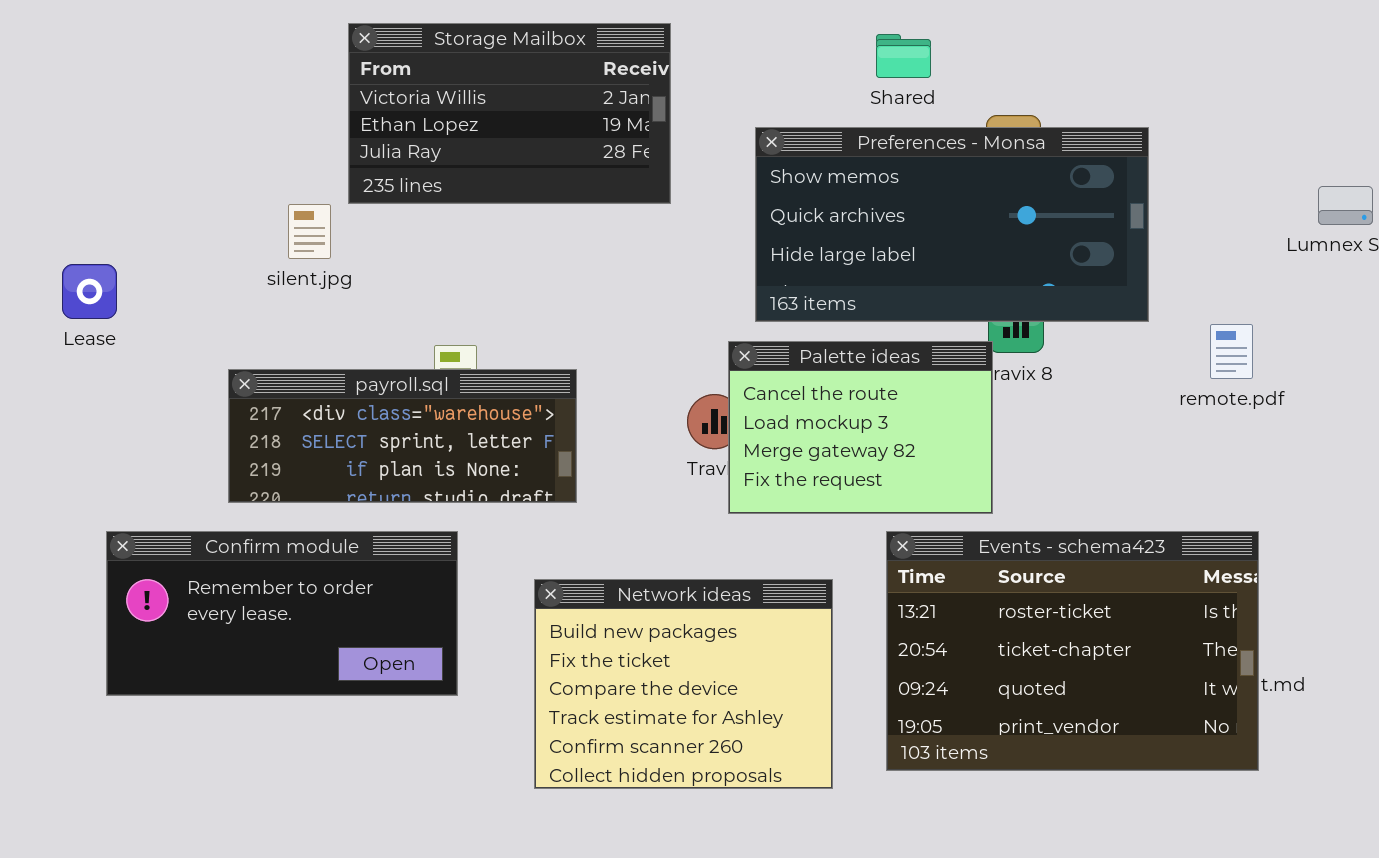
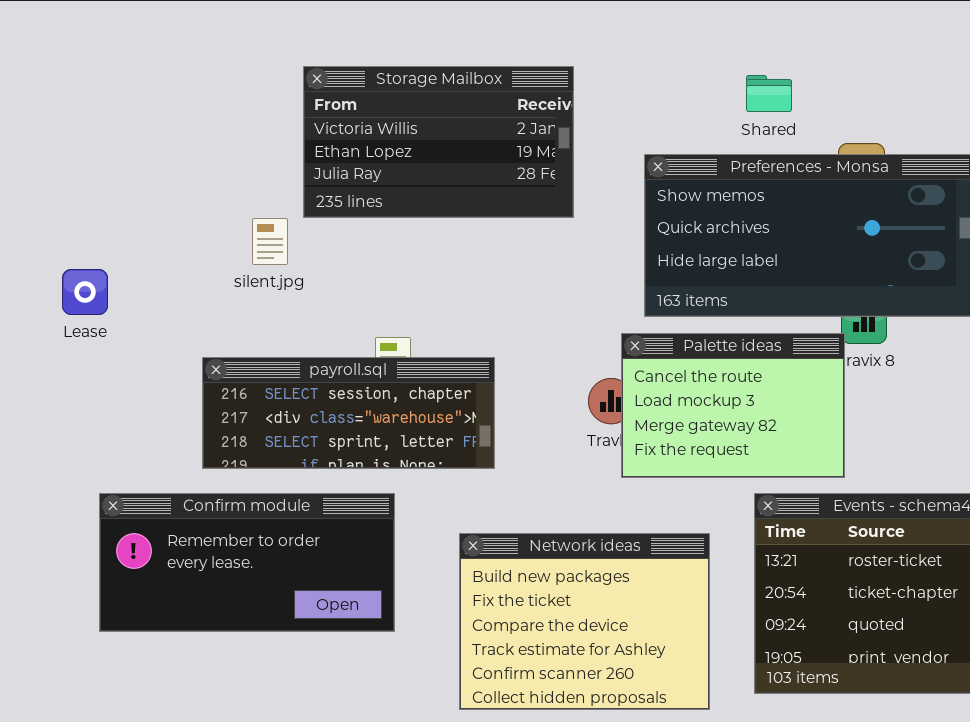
payroll.sql: [228,369,577,503] -> [202,357,495,469], scrolled up 1 row

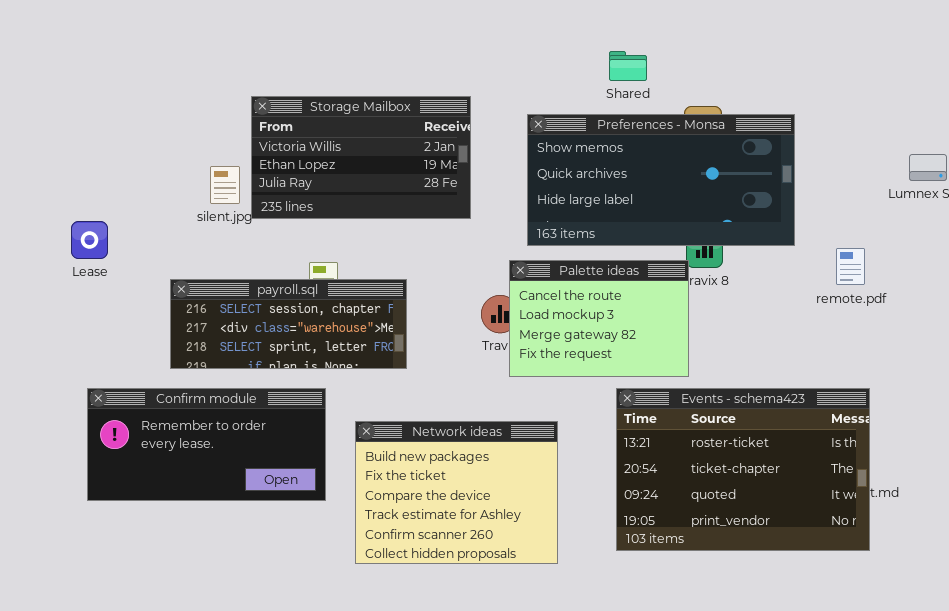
Storage Mailbox: [303,66,574,218] -> [251,96,471,219], moved
Lease: [62,269,108,315] -> [71,221,108,259], moved
Network ideas: [459,533,710,710] -> [355,421,558,564], moved

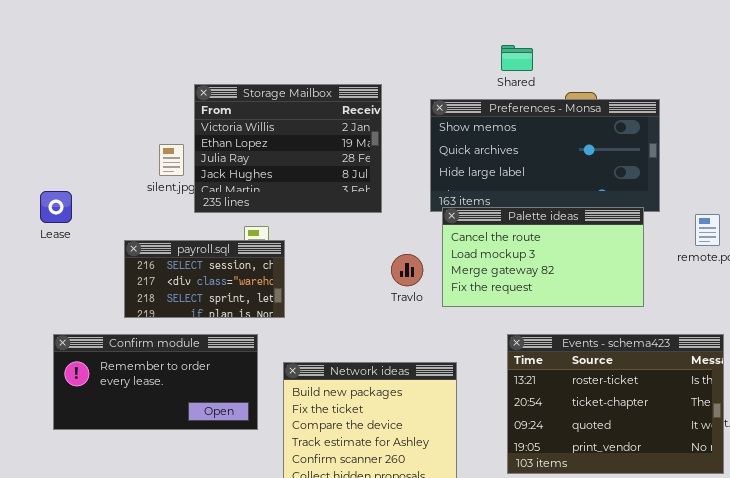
Storage Mailbox: [251,96,471,219] -> [194,84,382,213], resized
Palette ideas: [509,260,689,377] -> [442,207,644,307], moved, resized
payroll.sql: [170,279,407,369] -> [124,240,285,318], resized

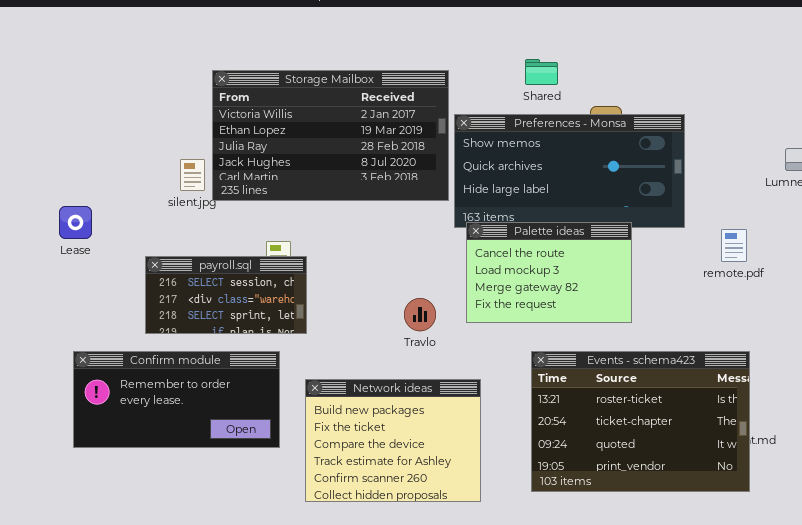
Storage Mailbox: [194,84,382,213] -> [212,70,449,201], moved, resized
Palette ideas: [442,207,644,307] -> [466,222,632,323], resized
Travlo: [391,254,423,286] -> [404,298,436,331], moved

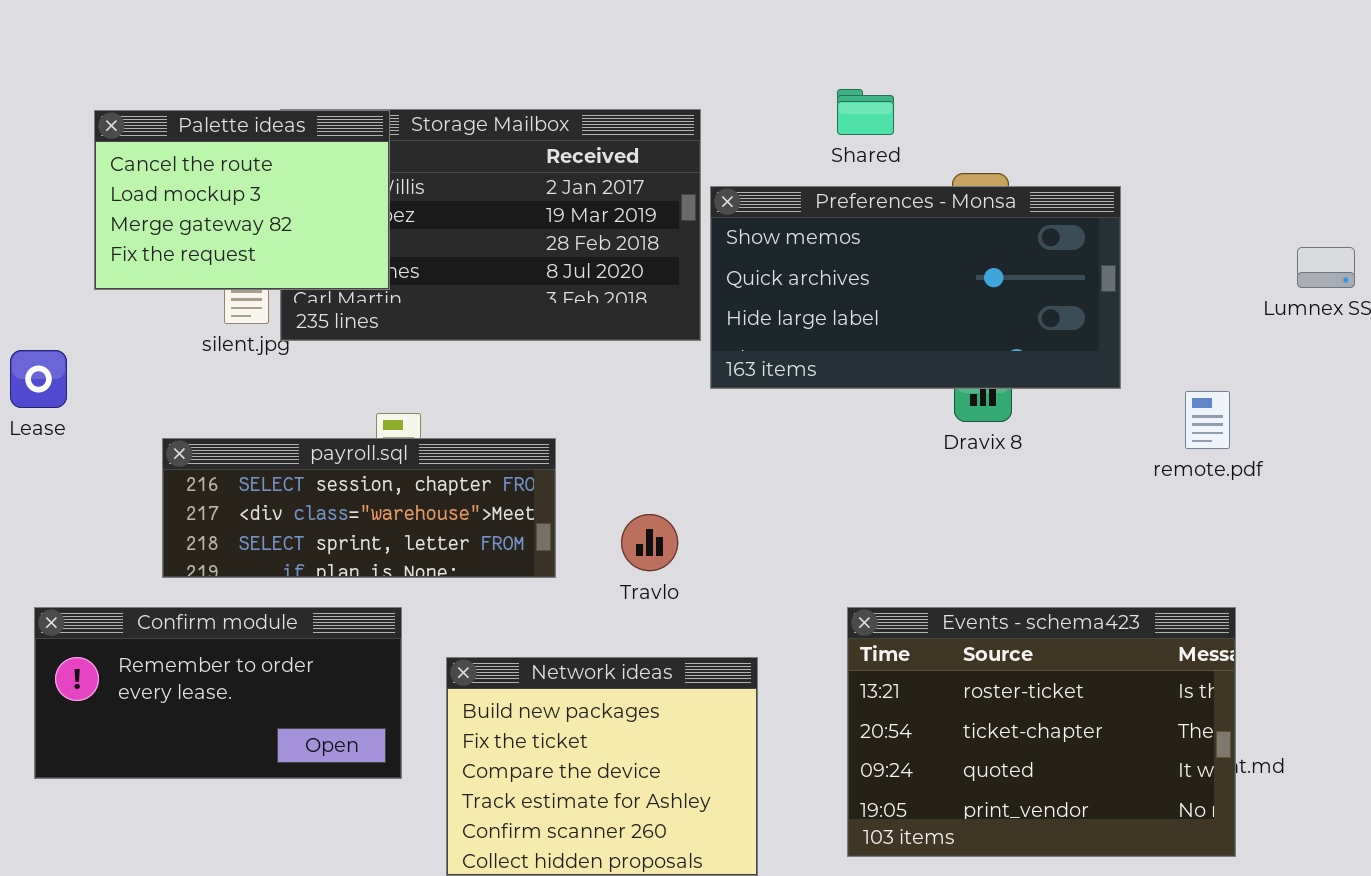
Palette ideas: [466,222,632,323] -> [94,110,390,290], moved
payroll.sql: [145,256,307,334] -> [162,438,556,578], resized

